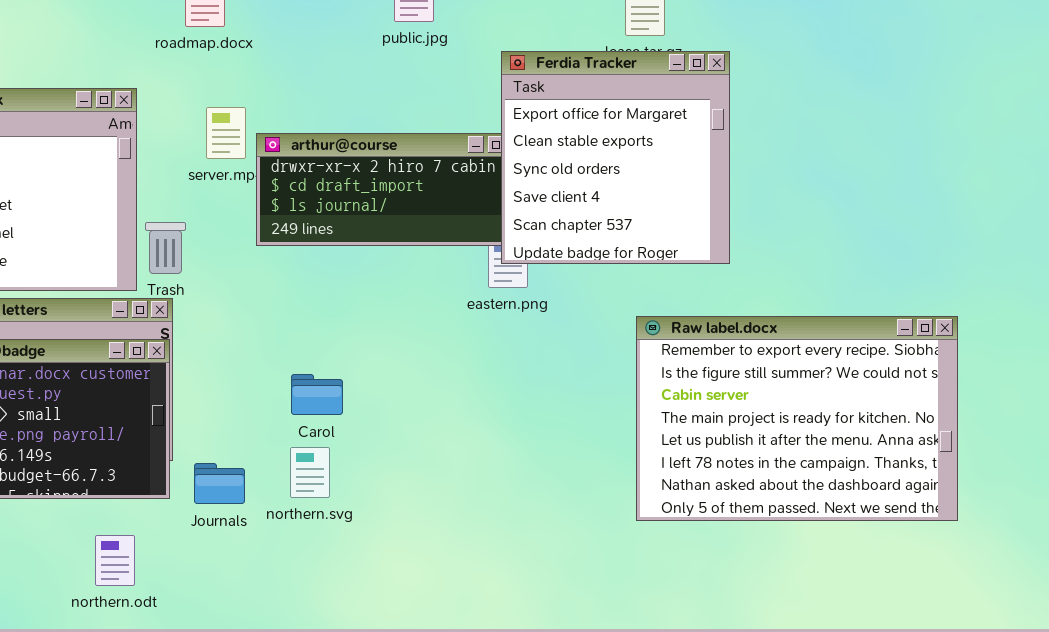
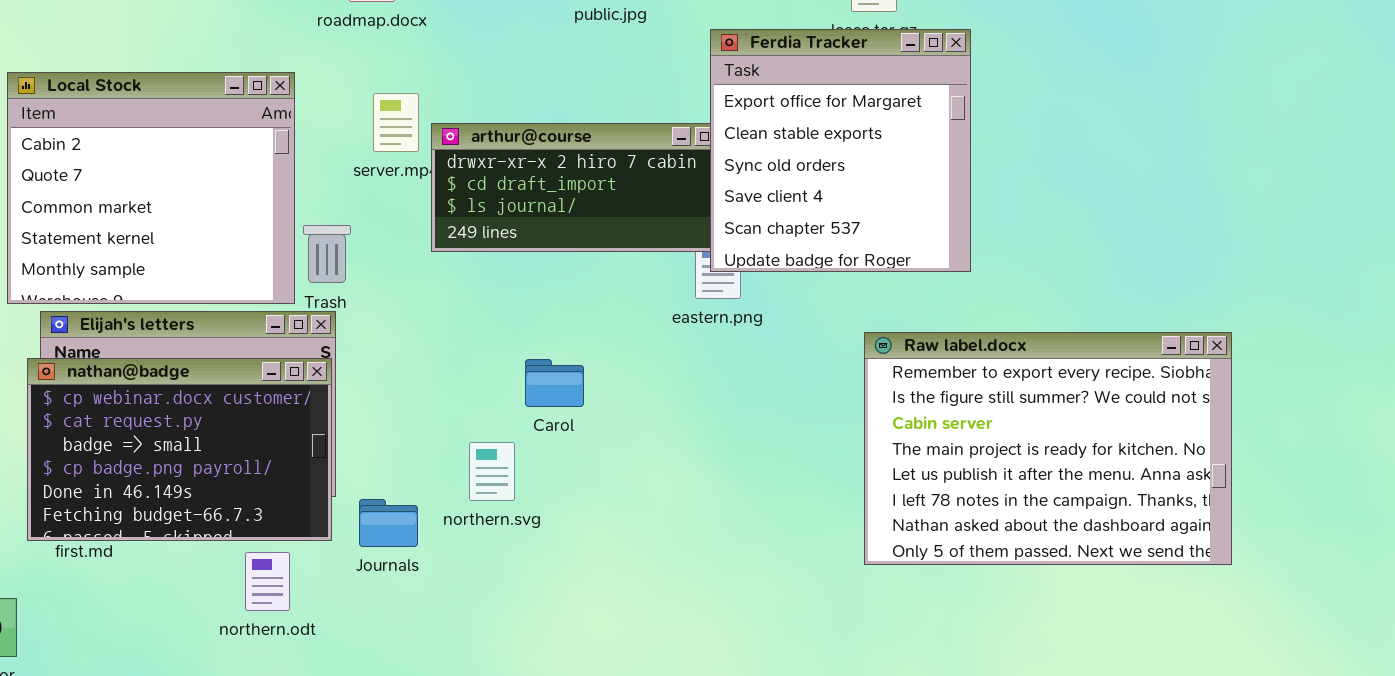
Carol: [291,374,343,415] -> [525,359,584,407], moved
northern.svg: [290,447,330,498] -> [469,442,515,501], moved
northern.odt: [95,535,135,586] -> [245,552,290,611], moved

